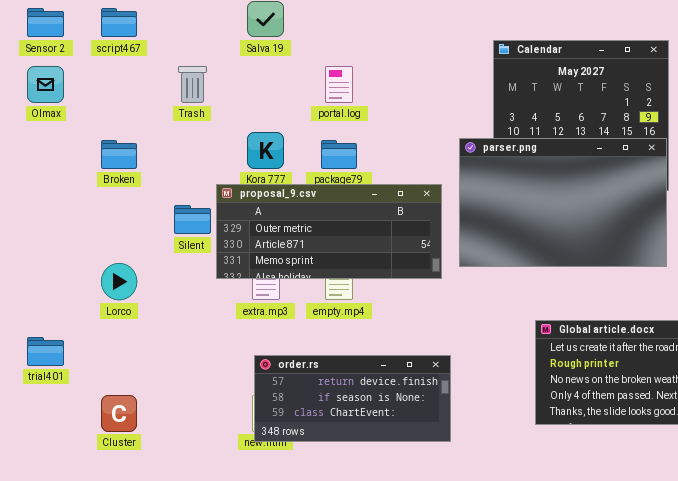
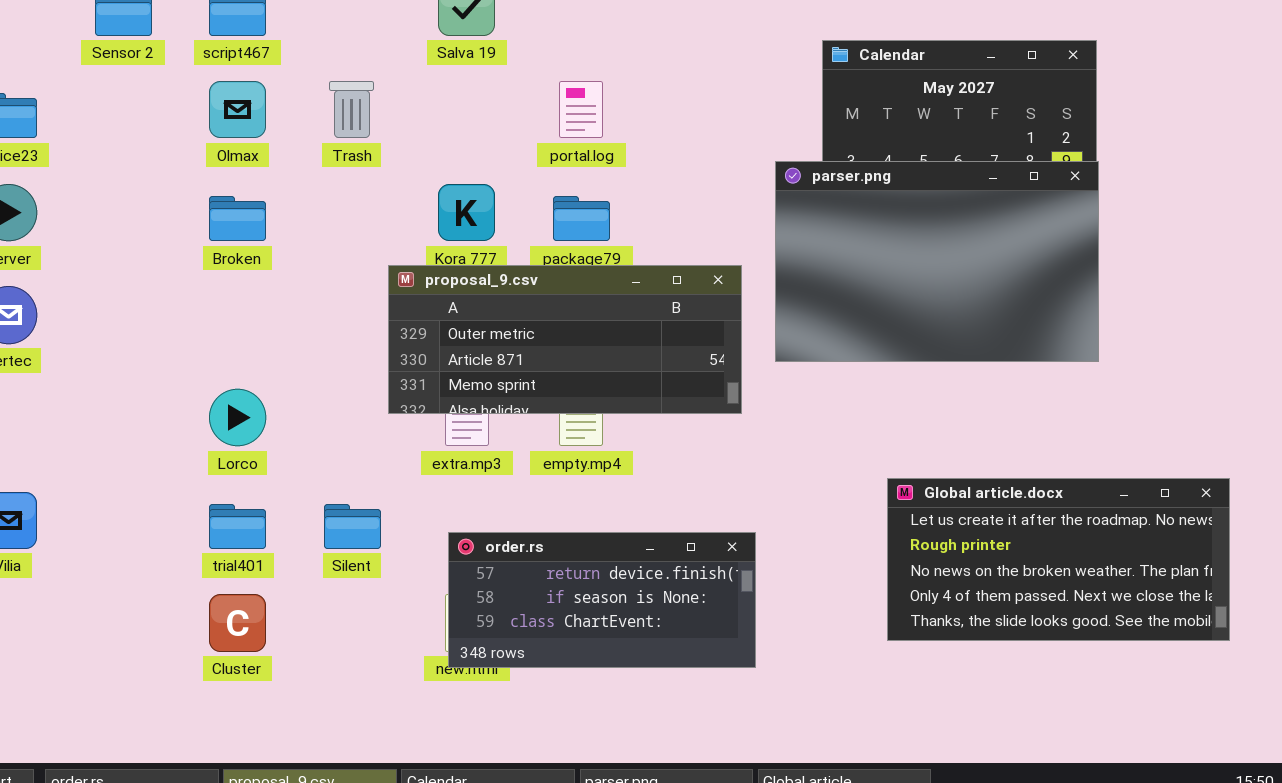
Olmax: [27,66,64,103] -> [209,81,266,138], moved
parser.png: [459,138,667,267] -> [775,161,1099,362], moved
Silent: [174,205,211,234] -> [324,504,381,549], moved
trial401: [27,337,64,366] -> [209,504,266,549], moved

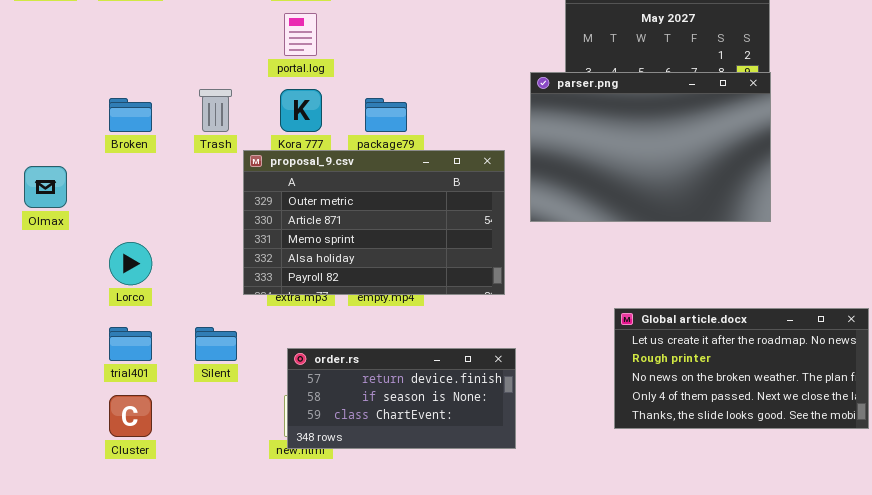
Olmax: [209,81,266,138] -> [24,166,67,208], moved
Trash: [329,81,374,138] -> [199,89,232,132], moved
portal.log: [559,81,603,138] -> [284,13,317,56], moved
proposal_9.csv: [388,265,742,414] -> [243,150,505,295], resized

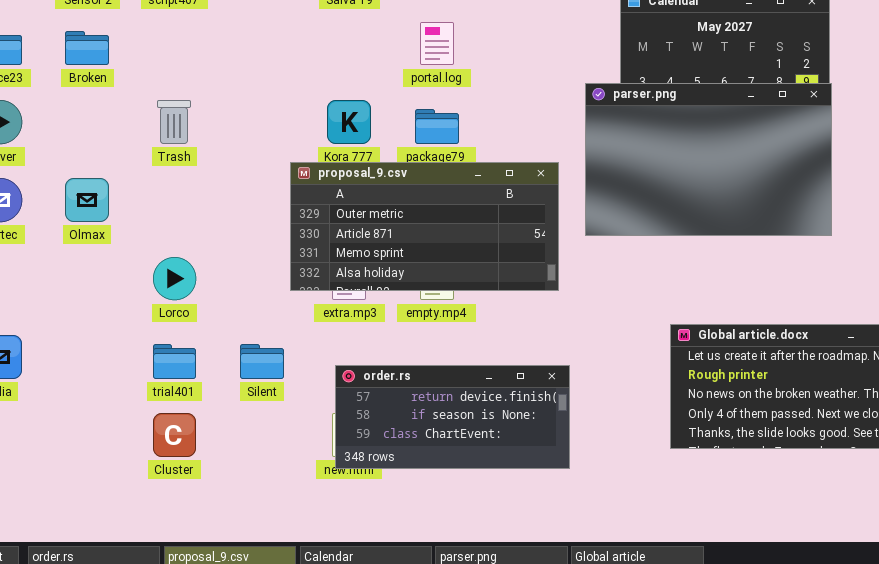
portal.log: [284,13,317,56] -> [420,22,454,65], moved
Trash: [199,89,232,132] -> [157,100,191,144], moved
Broken: [109,98,152,132] -> [65,31,109,65], moved
proposal_9.csv: [243,150,505,295] -> [290,162,559,291], resized

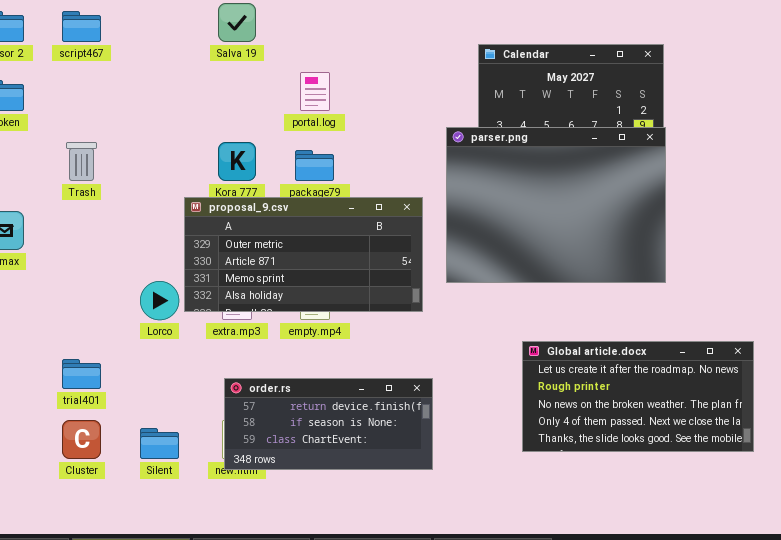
parser.png: [585,83,832,236] -> [446,127,666,283], resized
Lorco: [153,257,196,300] -> [140,281,179,320], moved
Silent: [240,344,284,379] -> [140,428,179,459], moved

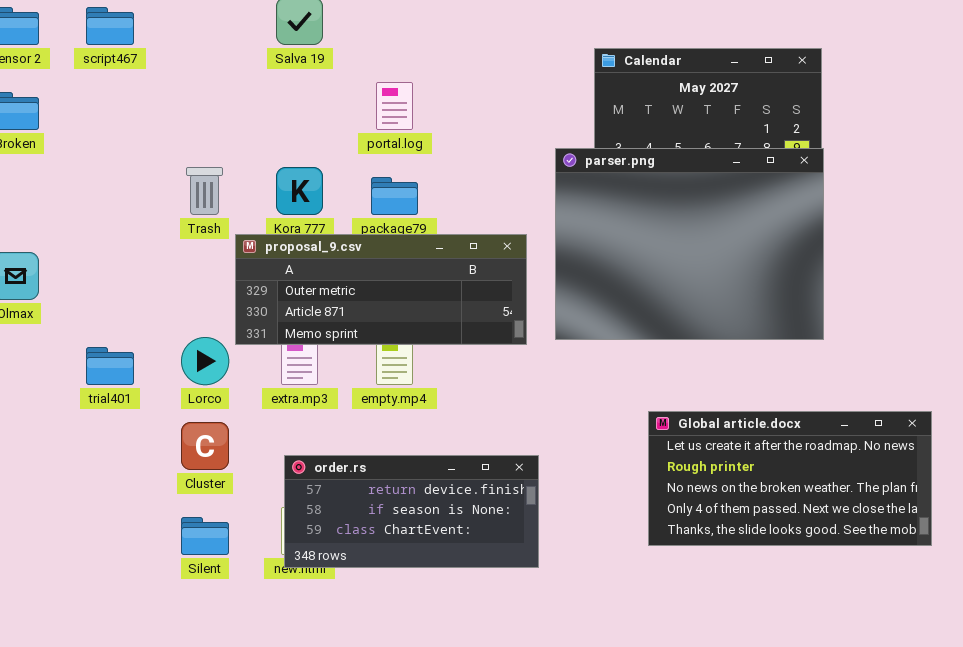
Trash: [66,142,97,181] -> [186,167,223,215], moved
proposal_9.csv: [184,197,423,312] -> [235,234,527,345], resized
trial401: [62,359,101,389] -> [86,347,134,385], moved
Cluster: [62,420,101,459] -> [181,422,229,470], moved

